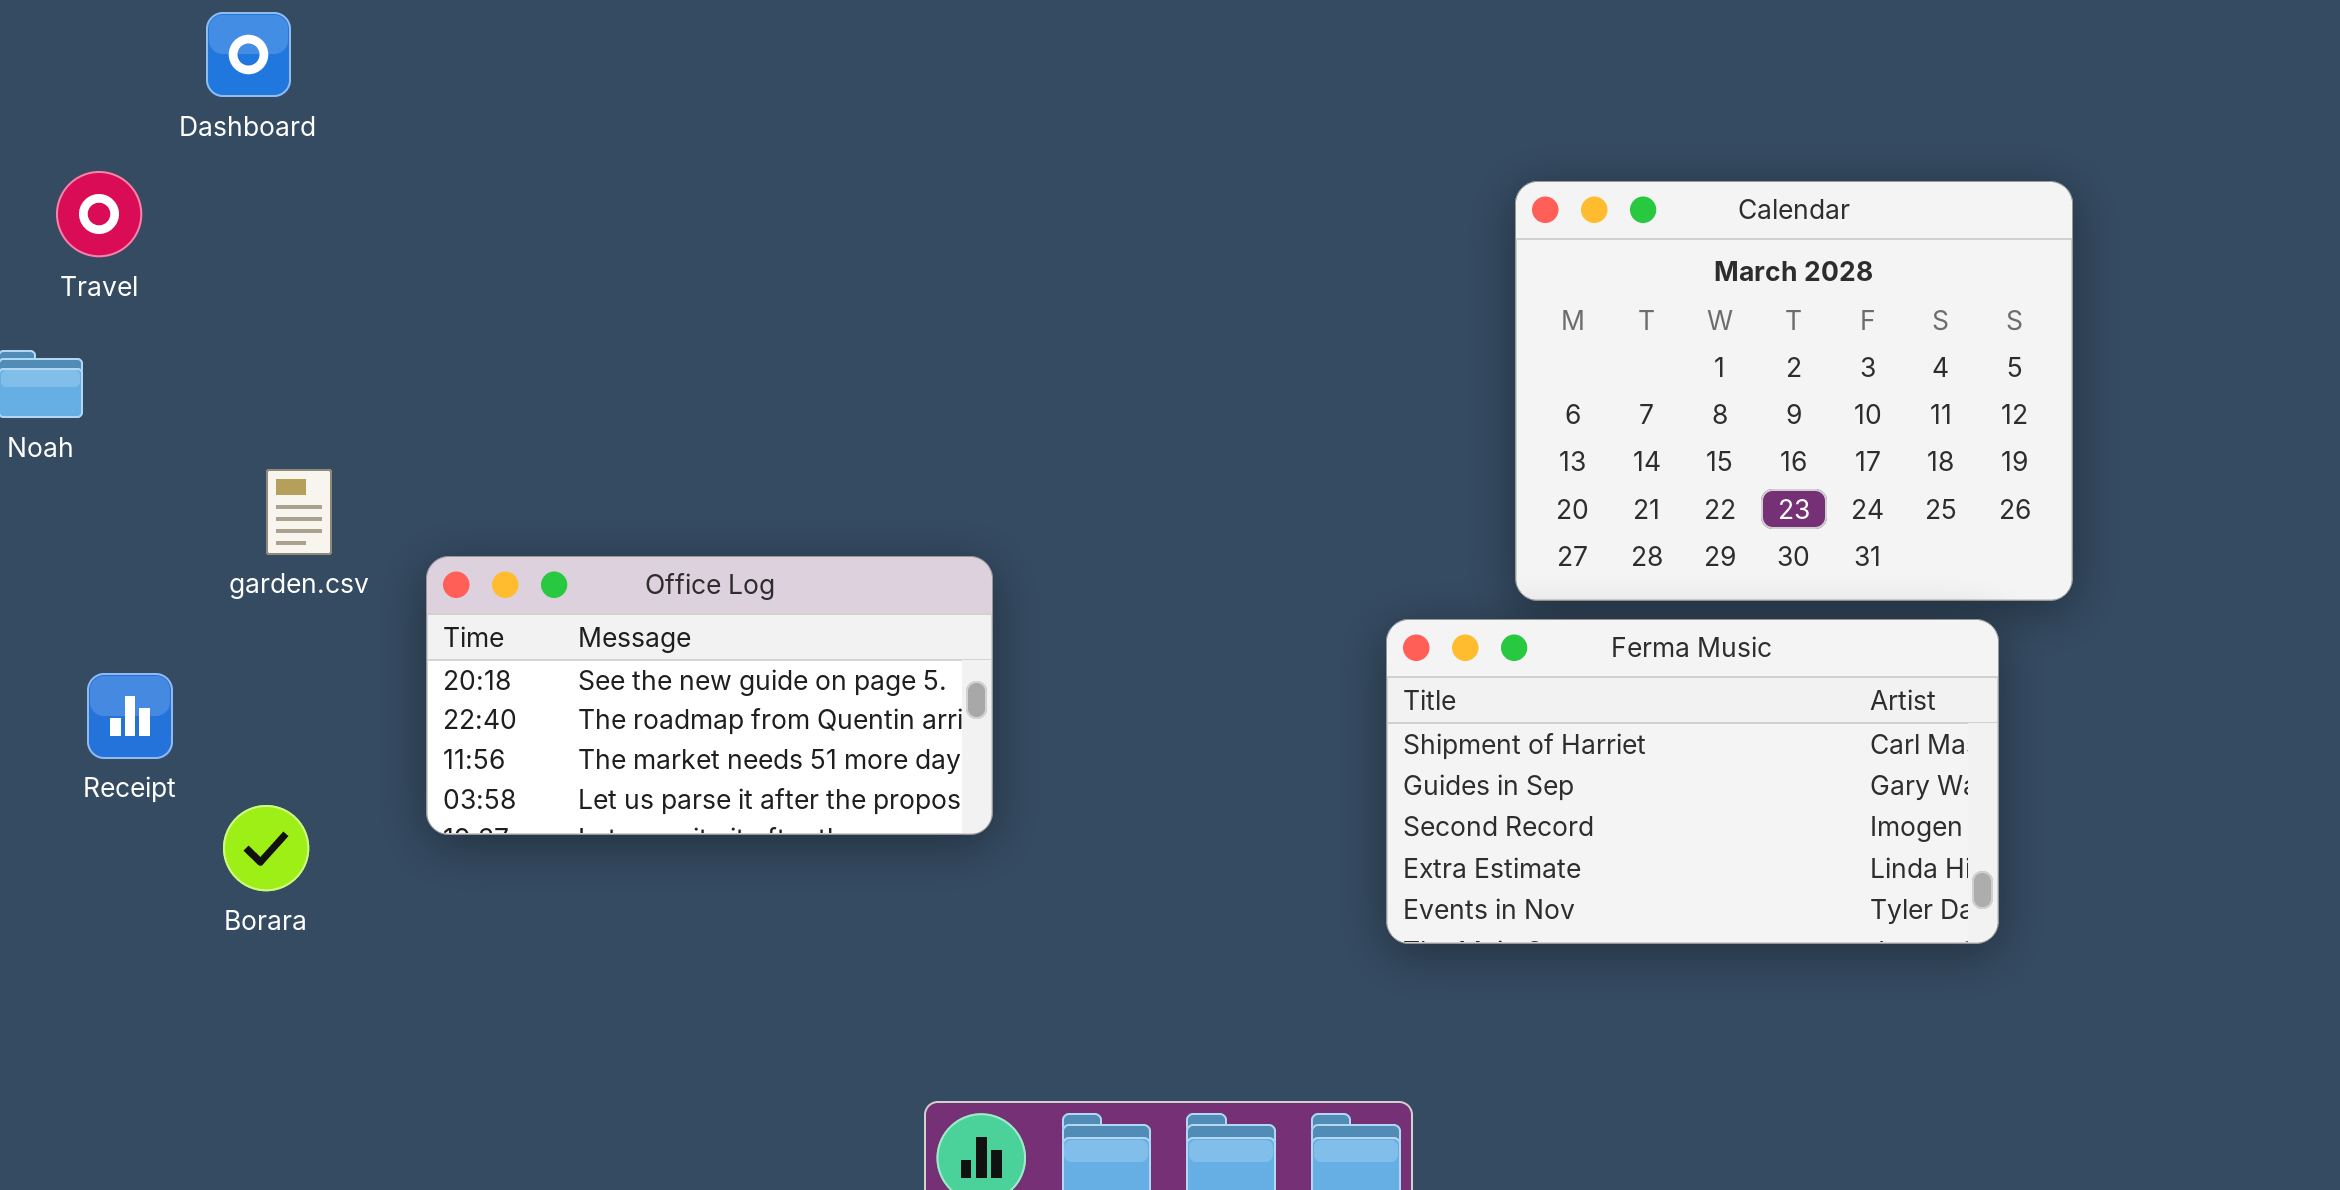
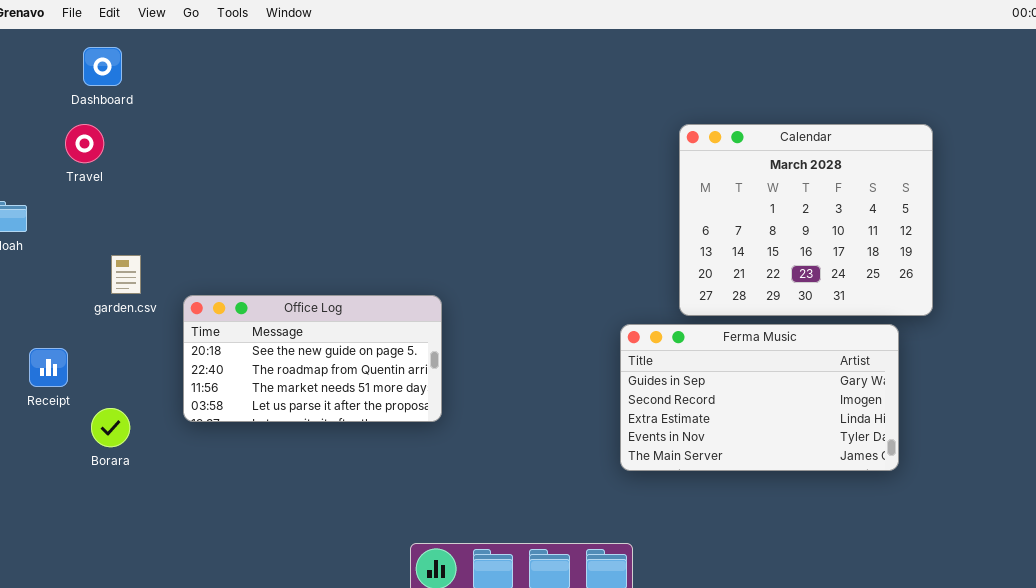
Travel: [56,171,142,257] -> [65,124,104,163], moved
Ferma Music: [1386,619,1999,944] -> [620,324,899,471], scrolled down 1 row

